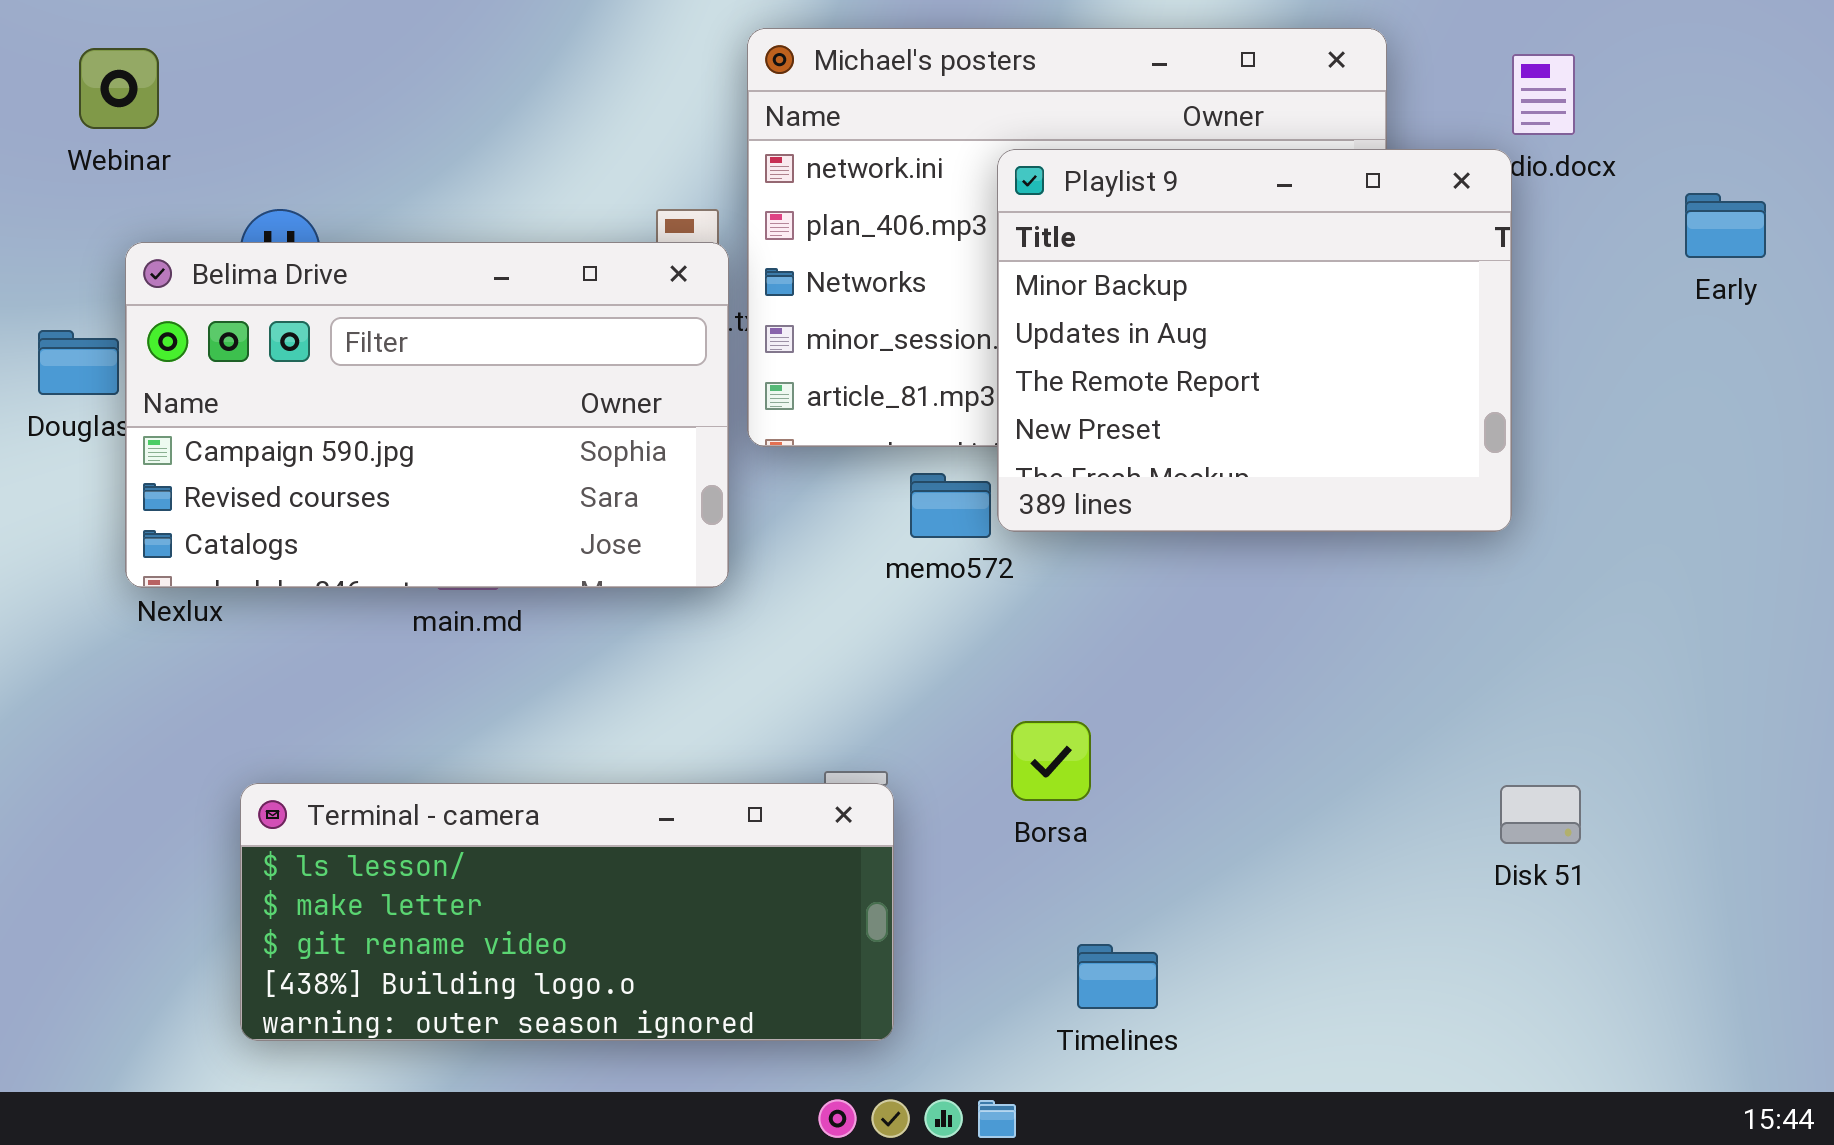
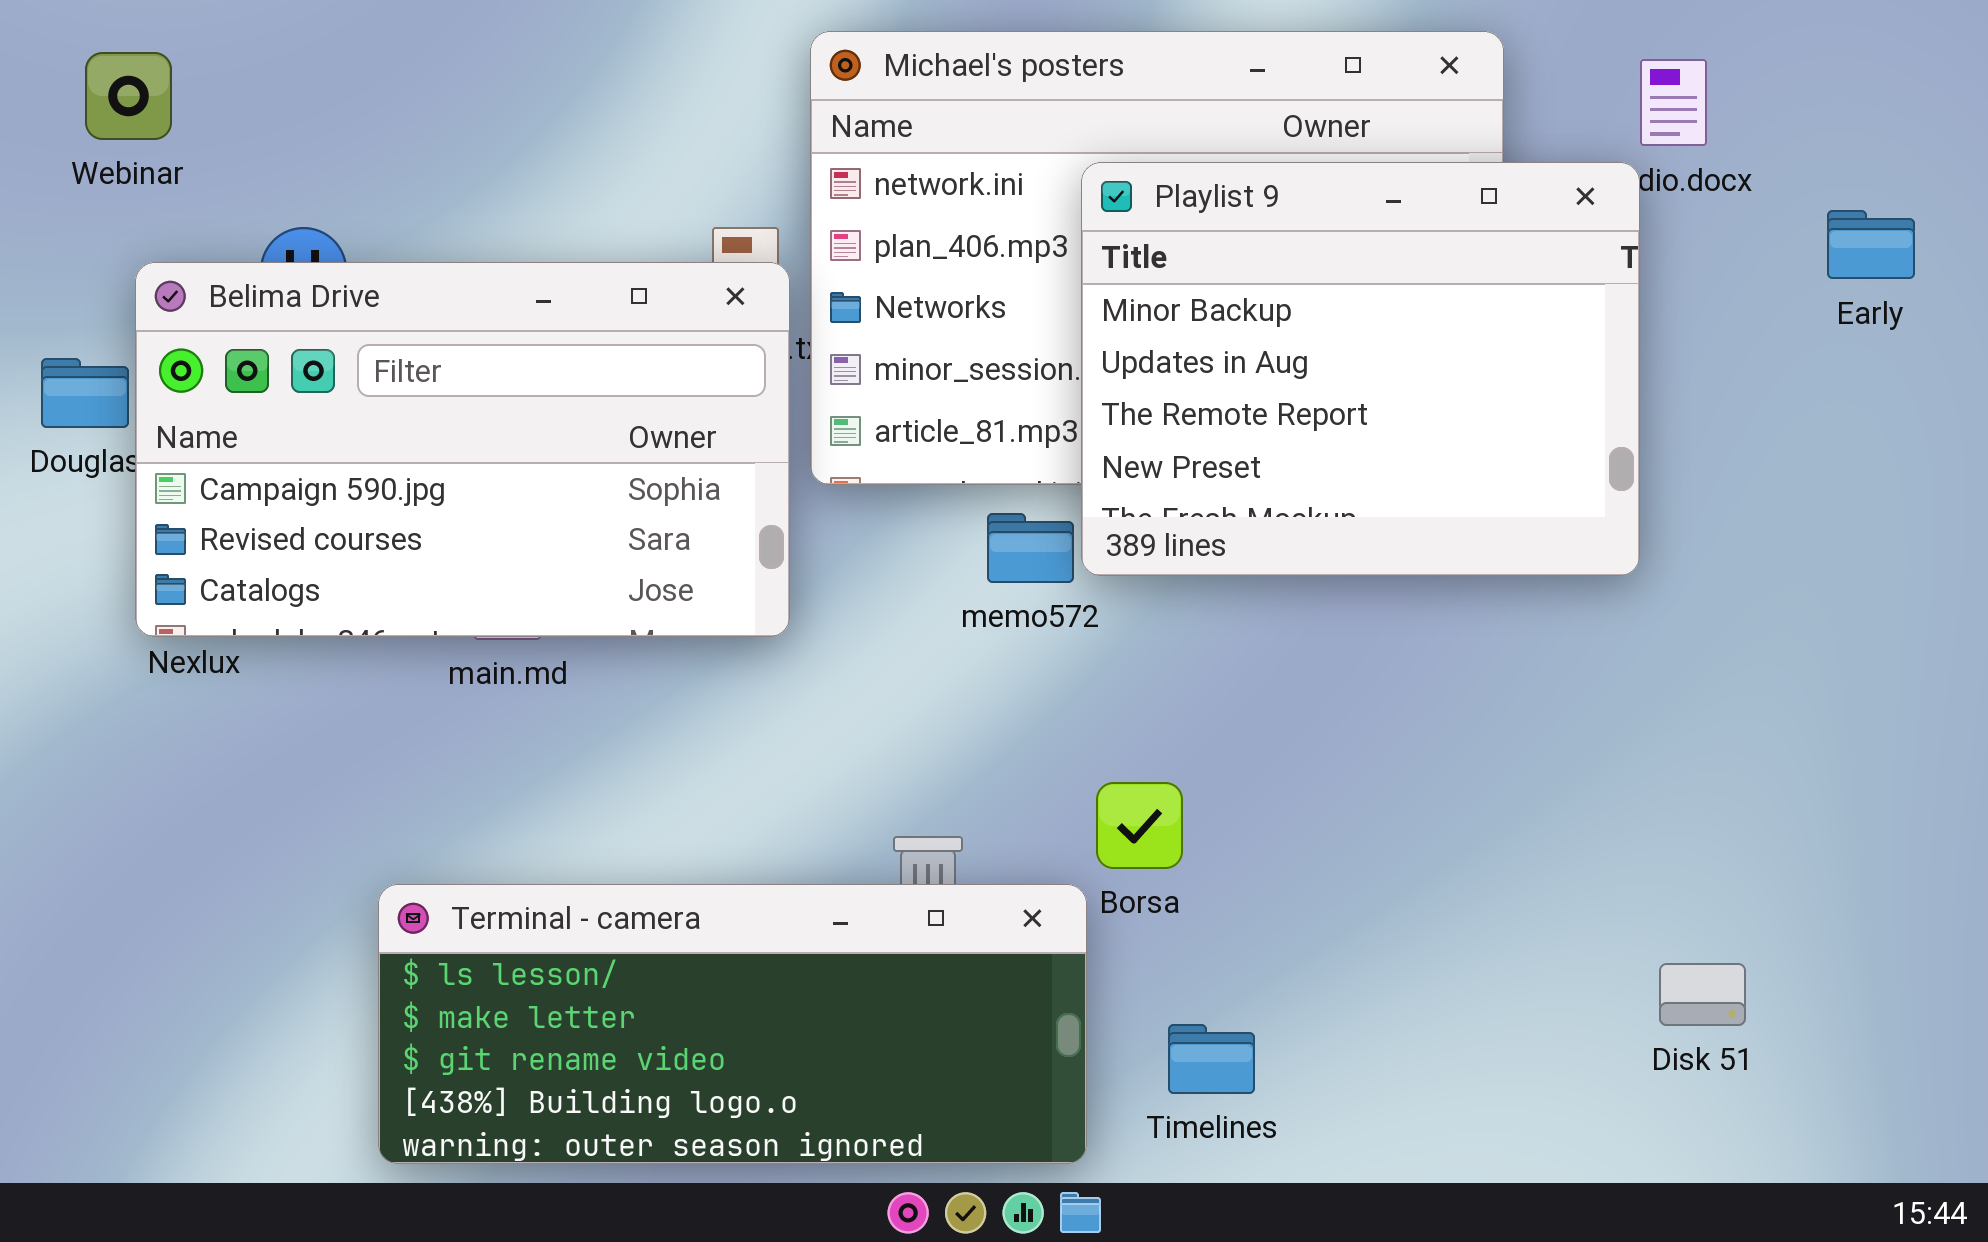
Terminal - camera: [240,783,894,1041] -> [378,884,1087,1164], moved
Disk 51: [1500,785,1581,844] -> [1659,963,1746,1026], moved

